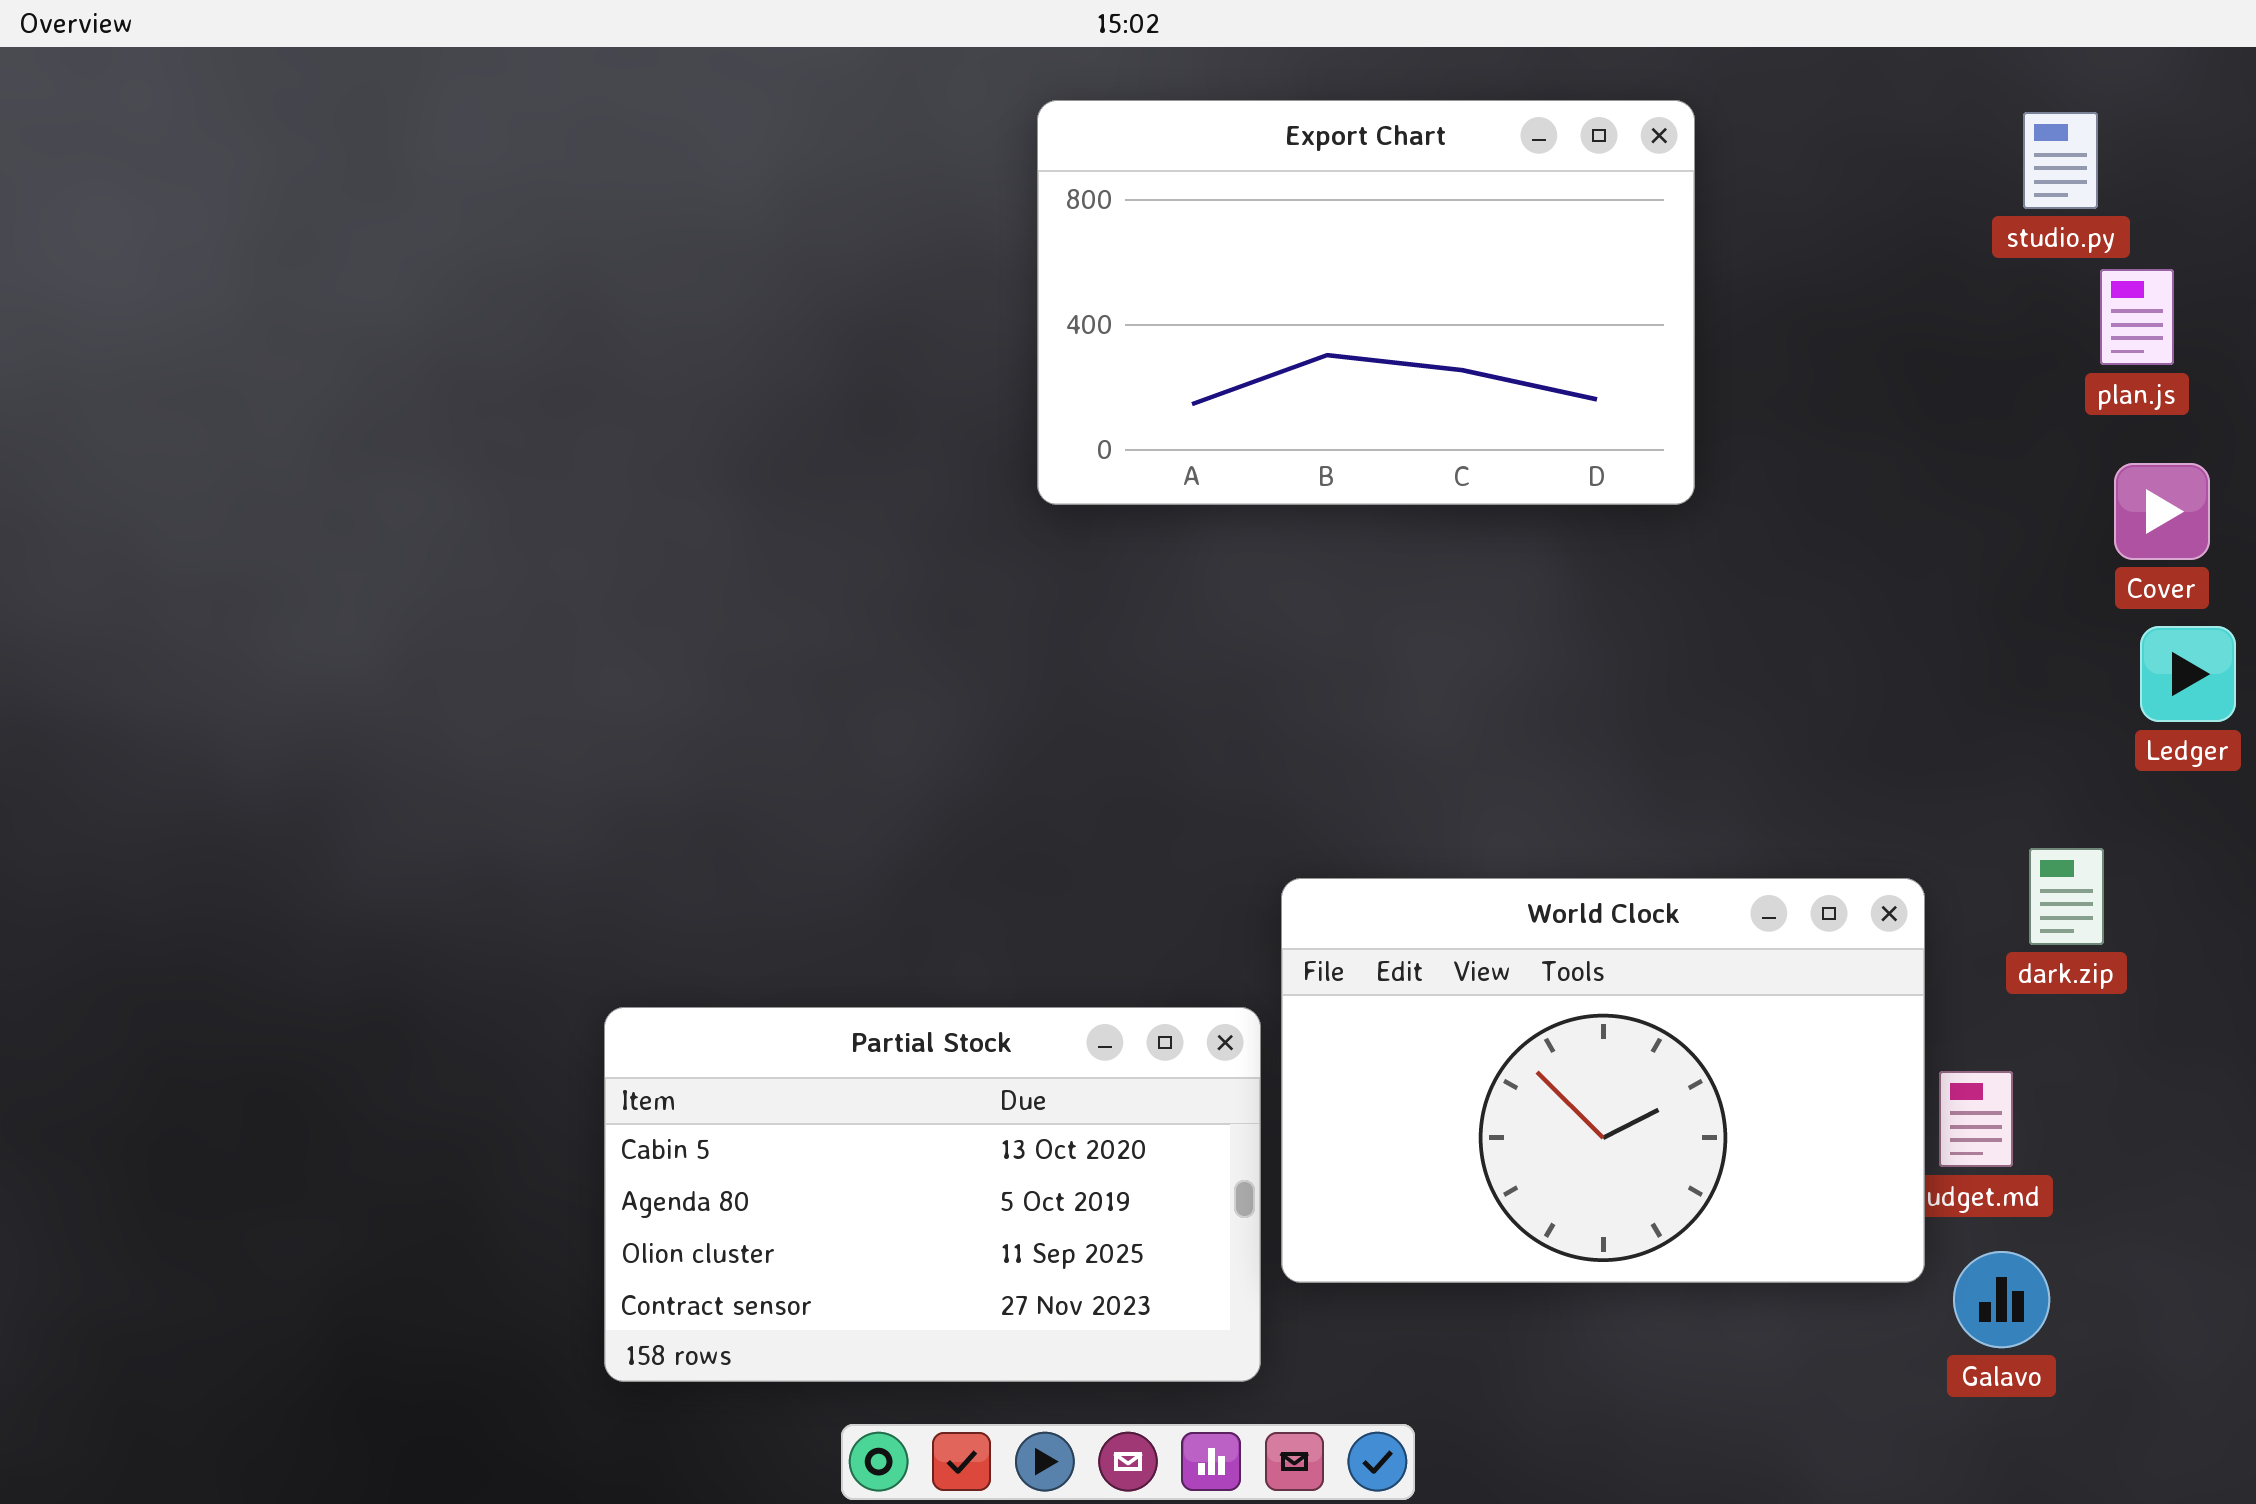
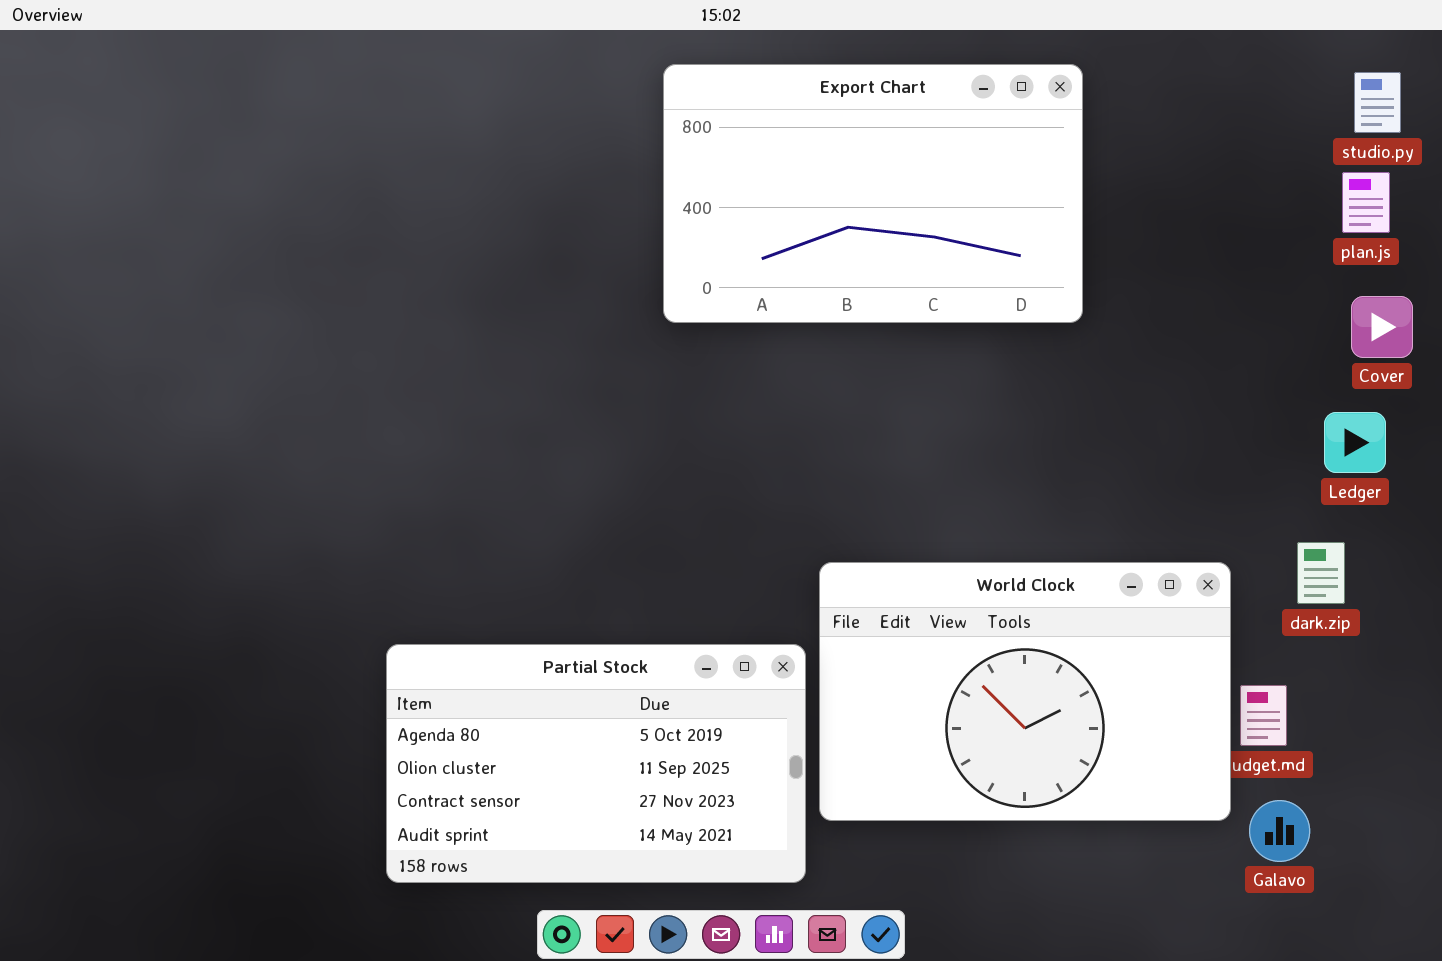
studio.py: [2023,112,2098,209] -> [1354,72,1401,133], moved
Ledger: [2140,626,2236,722] -> [1324,412,1386,473], moved
Partial Stock: [604,1007,1261,1382] -> [386,644,806,883], scrolled down 1 row

